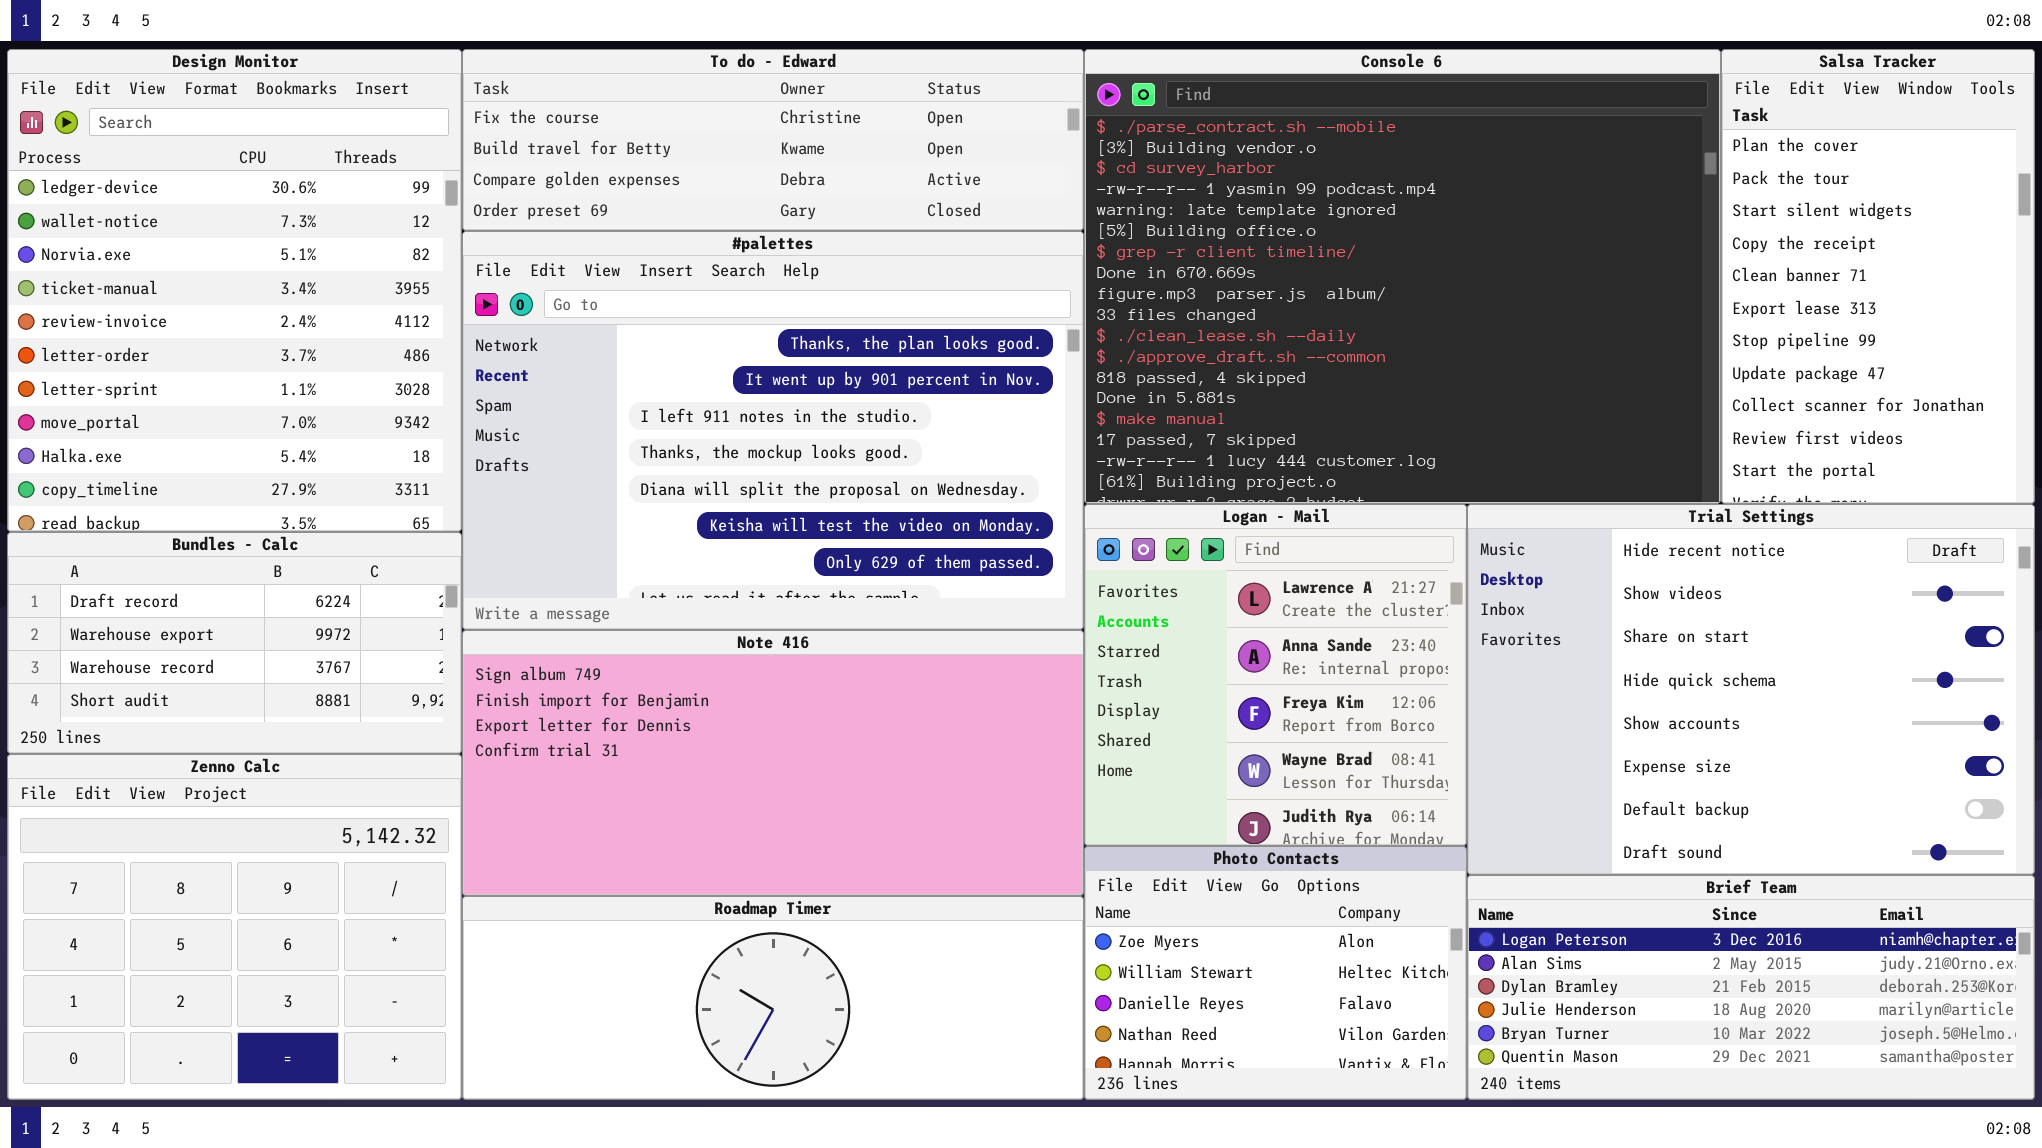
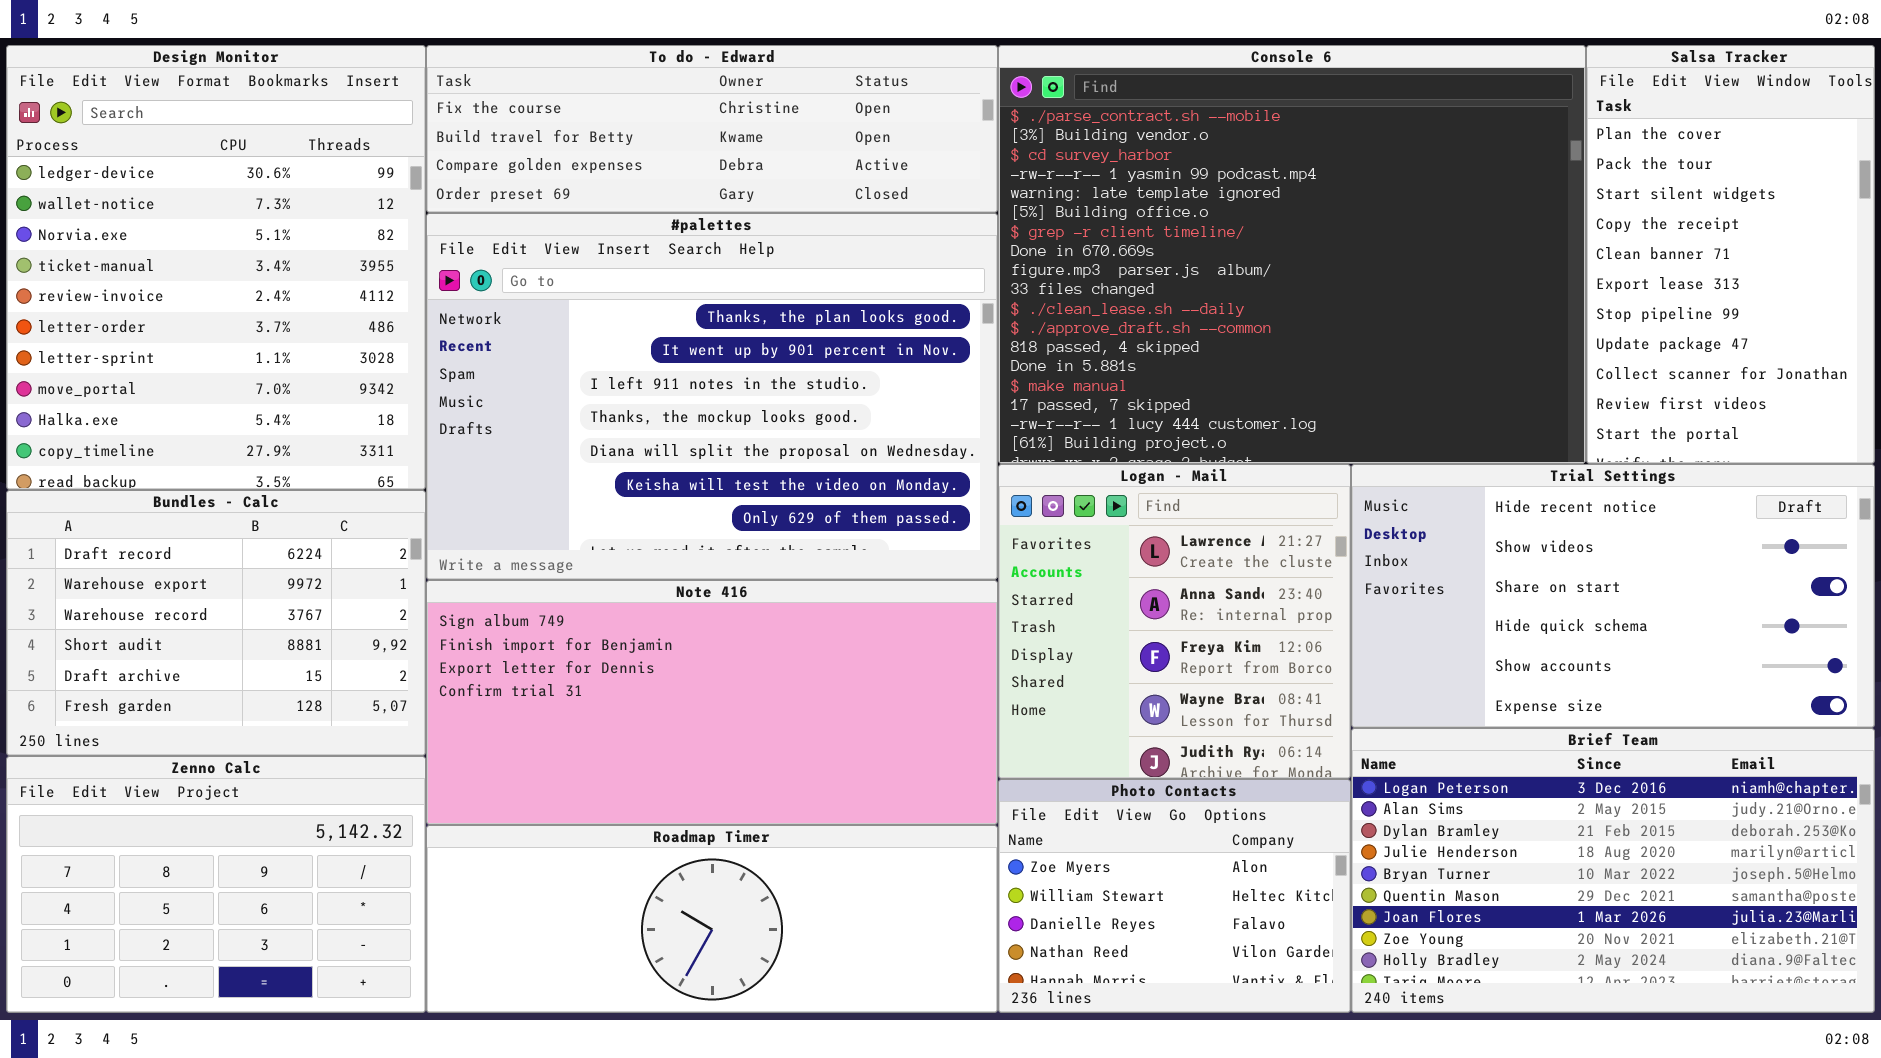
Trial Settings: [1467,504,2035,875] -> [1351,464,1875,728], resized
Bundles - Calc: [7,532,462,754] -> [6,490,426,756], resized
Zenno Calc: [7,754,462,1100] -> [6,756,426,1013], resized
Brief Team: [1467,875,2035,1100] -> [1351,728,1875,1013], resized

